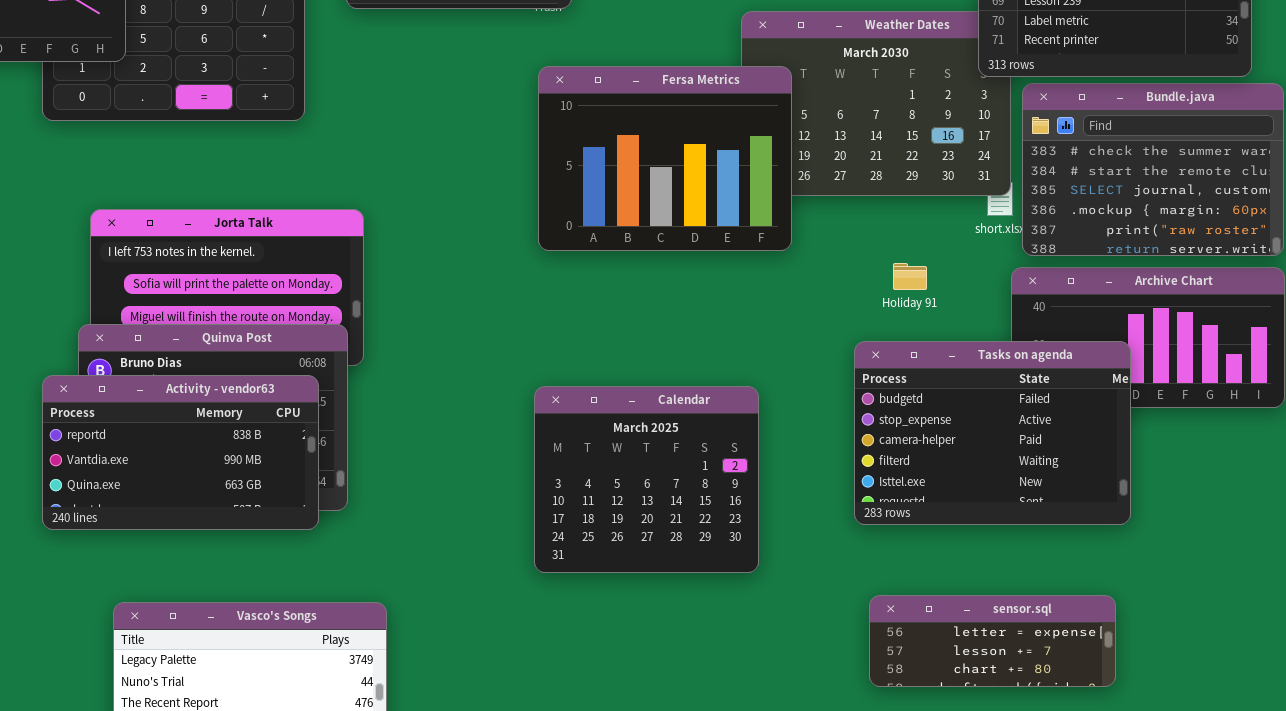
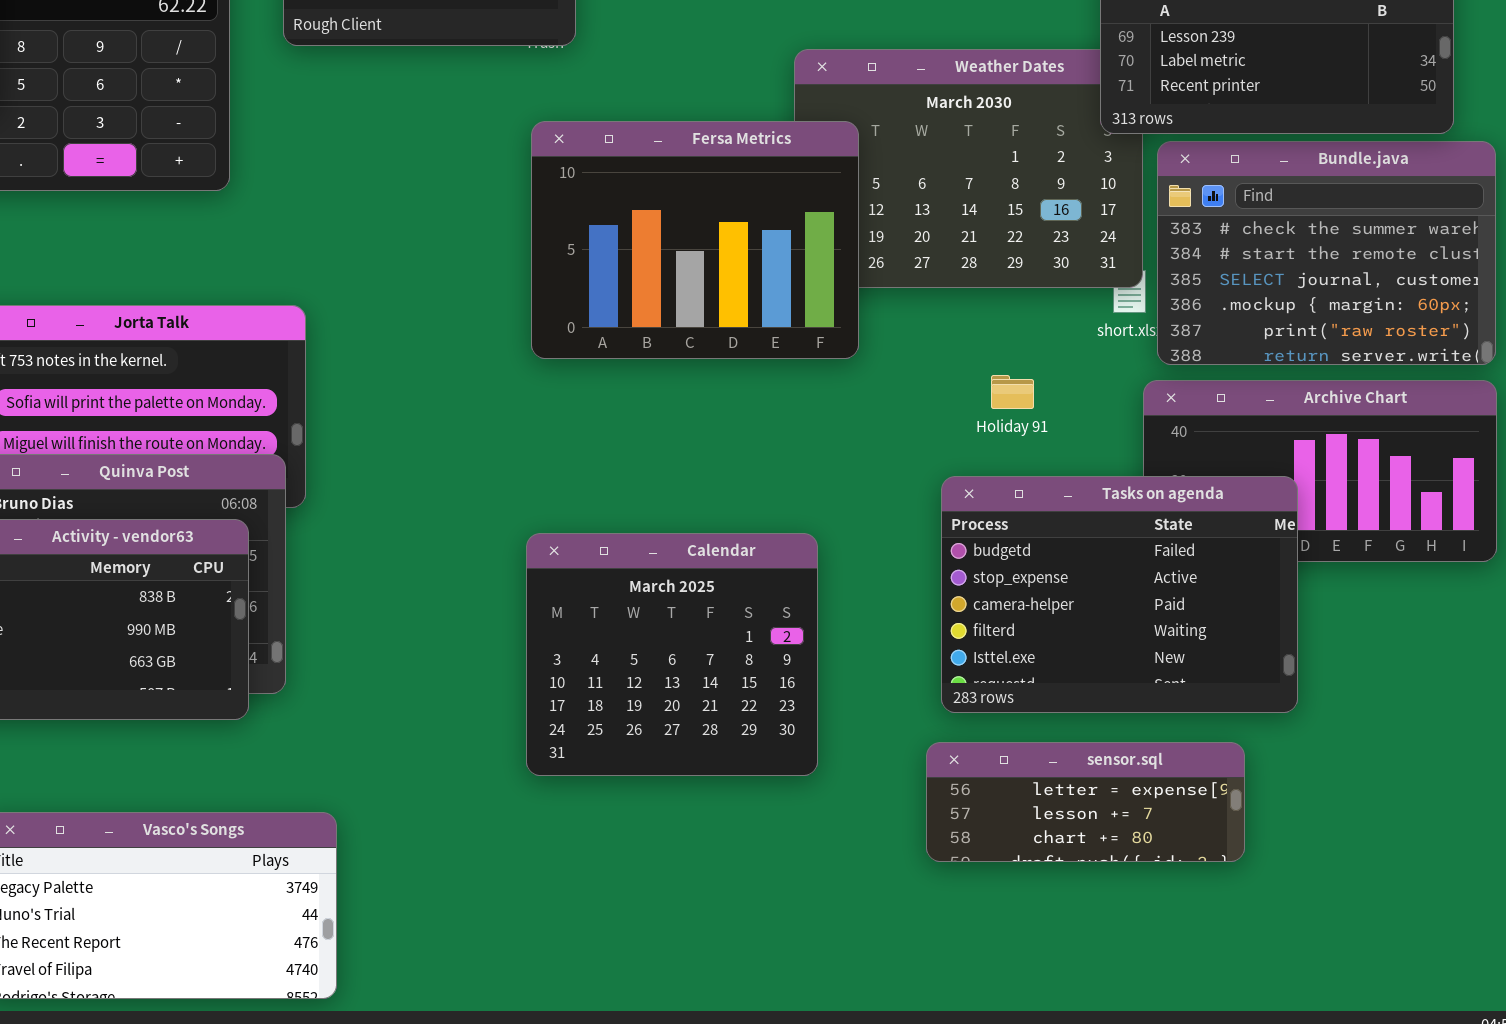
sensor.sql: [869,595,1116,687] -> [926,742,1245,862], moved

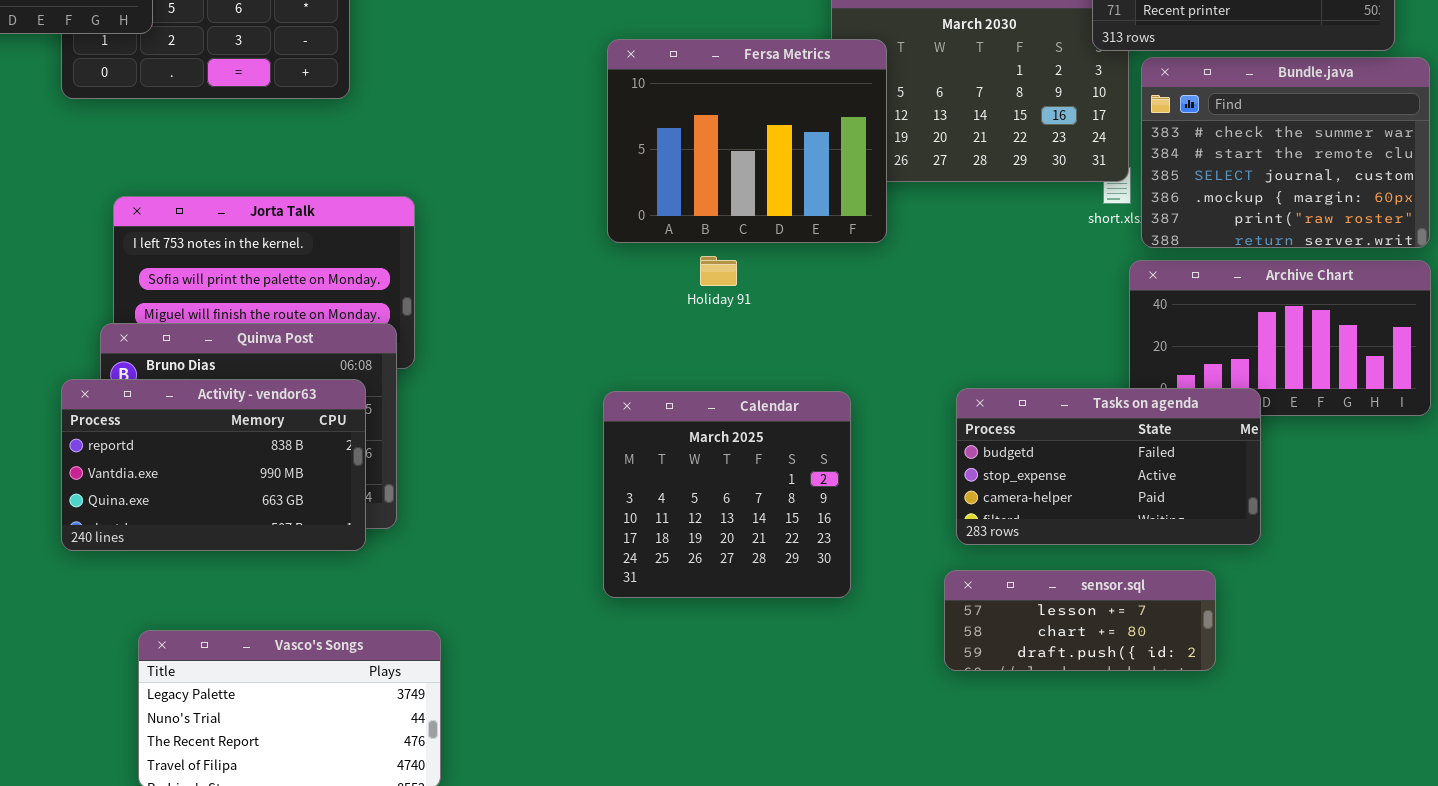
Holiday 91: [991,375,1034,409] -> [700,256,737,286], moved
Tasks on agenda: [941,476,1298,713] -> [956,388,1261,545], resized
sensor.sql: [926,742,1245,862] -> [944,570,1216,671], scrolled down 1 row

